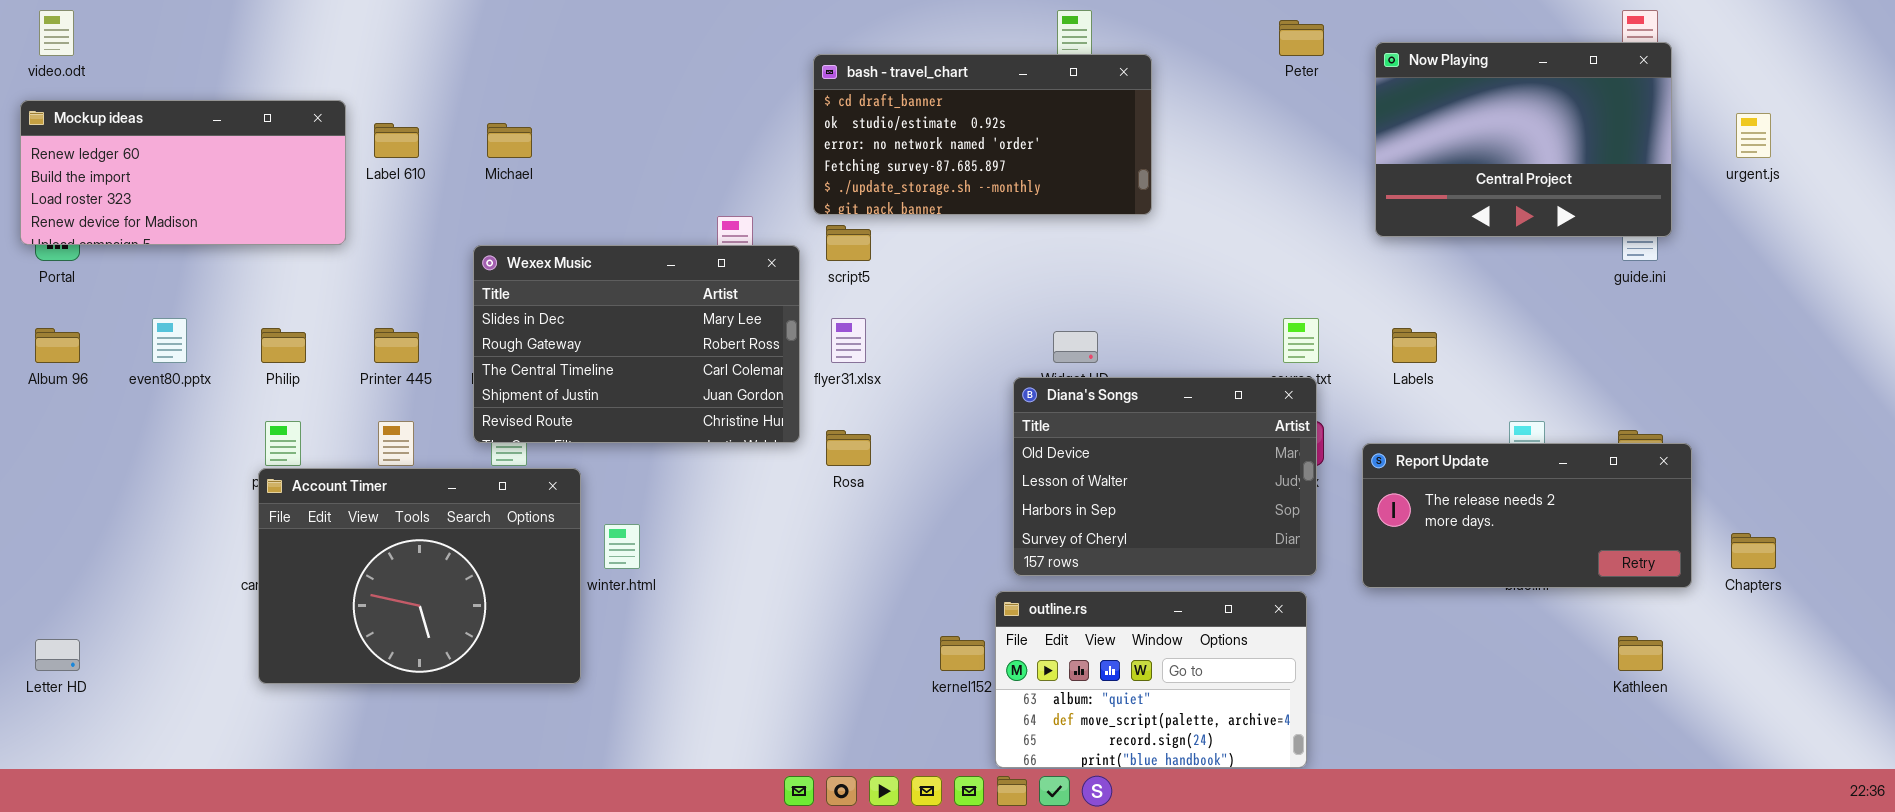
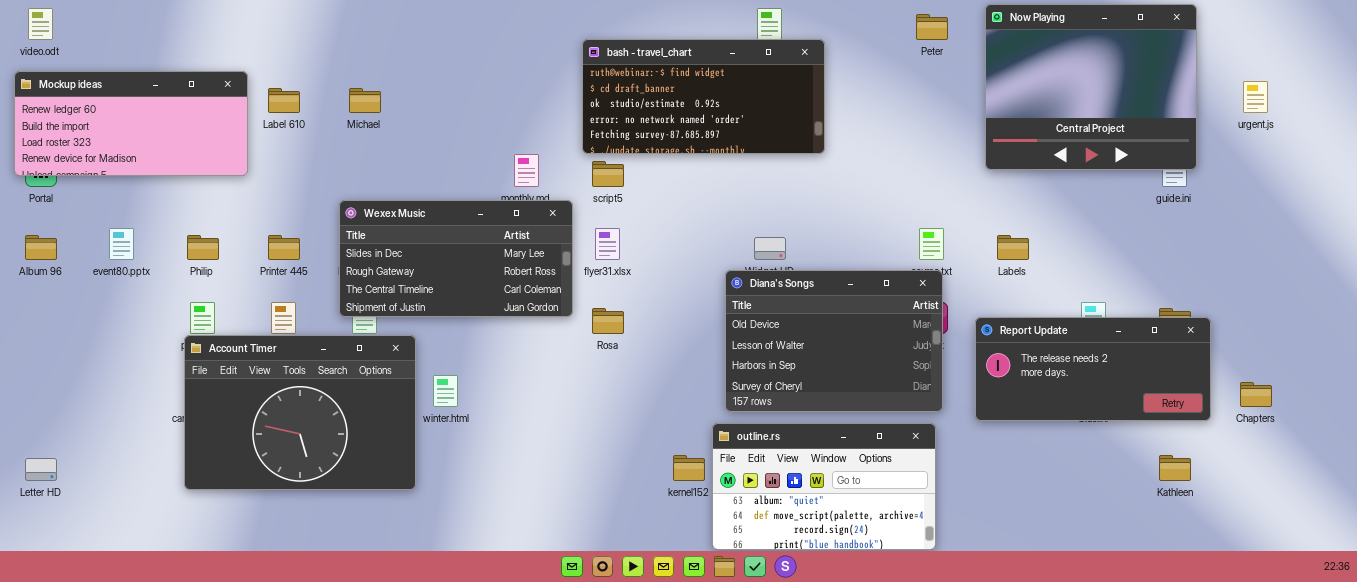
Now Playing: [1375,42,1672,237] -> [985,4,1197,170], resized
bash - travel_chart: [813,54,1152,215] -> [582,39,825,154], scrolled up 1 row
Wexex Music: [473,245,800,443] -> [339,200,573,317], resized

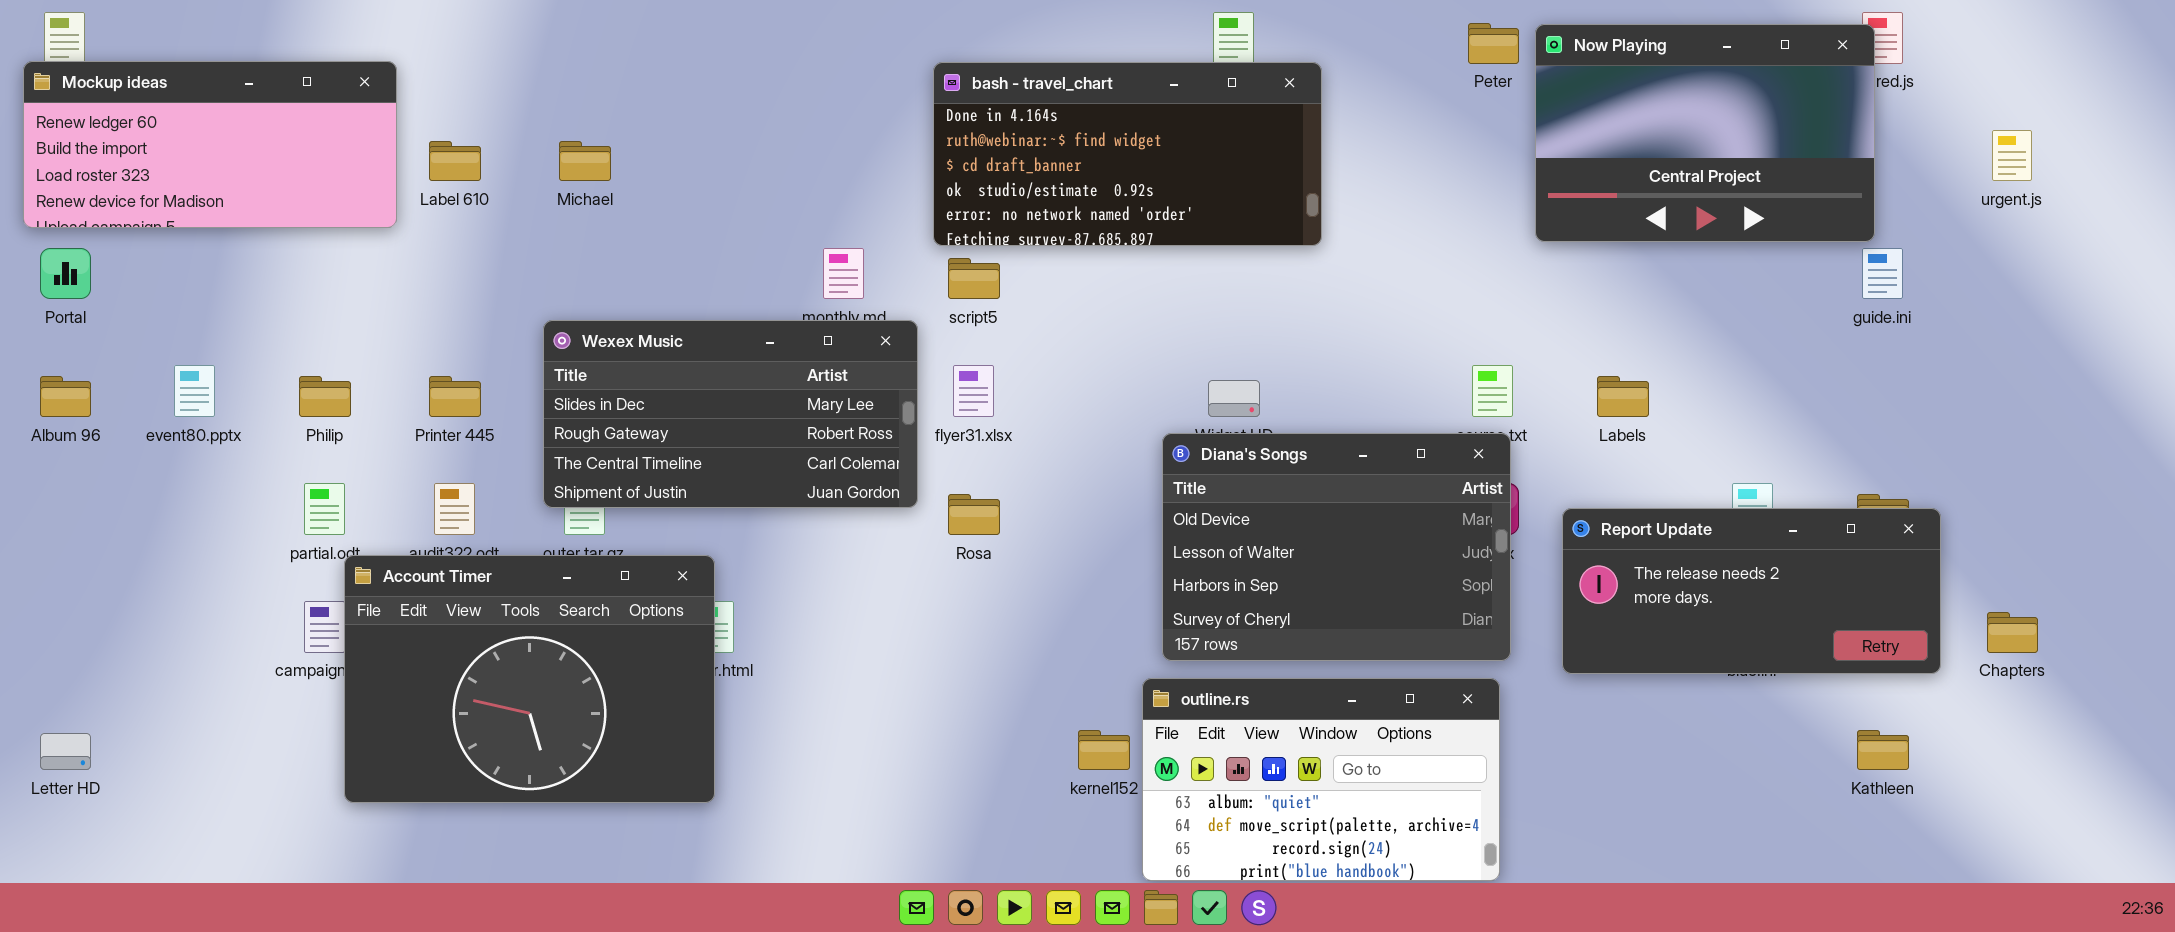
Now Playing: [985,4,1197,170] -> [1535,24,1875,242], moved, resized
bash - travel_chart: [582,39,825,154] -> [933,62,1322,246], scrolled up 1 row
Mockup ideas: [14,71,248,176] -> [23,61,397,228], moved
Account Timer: [184,335,416,490] -> [344,555,715,803], moved

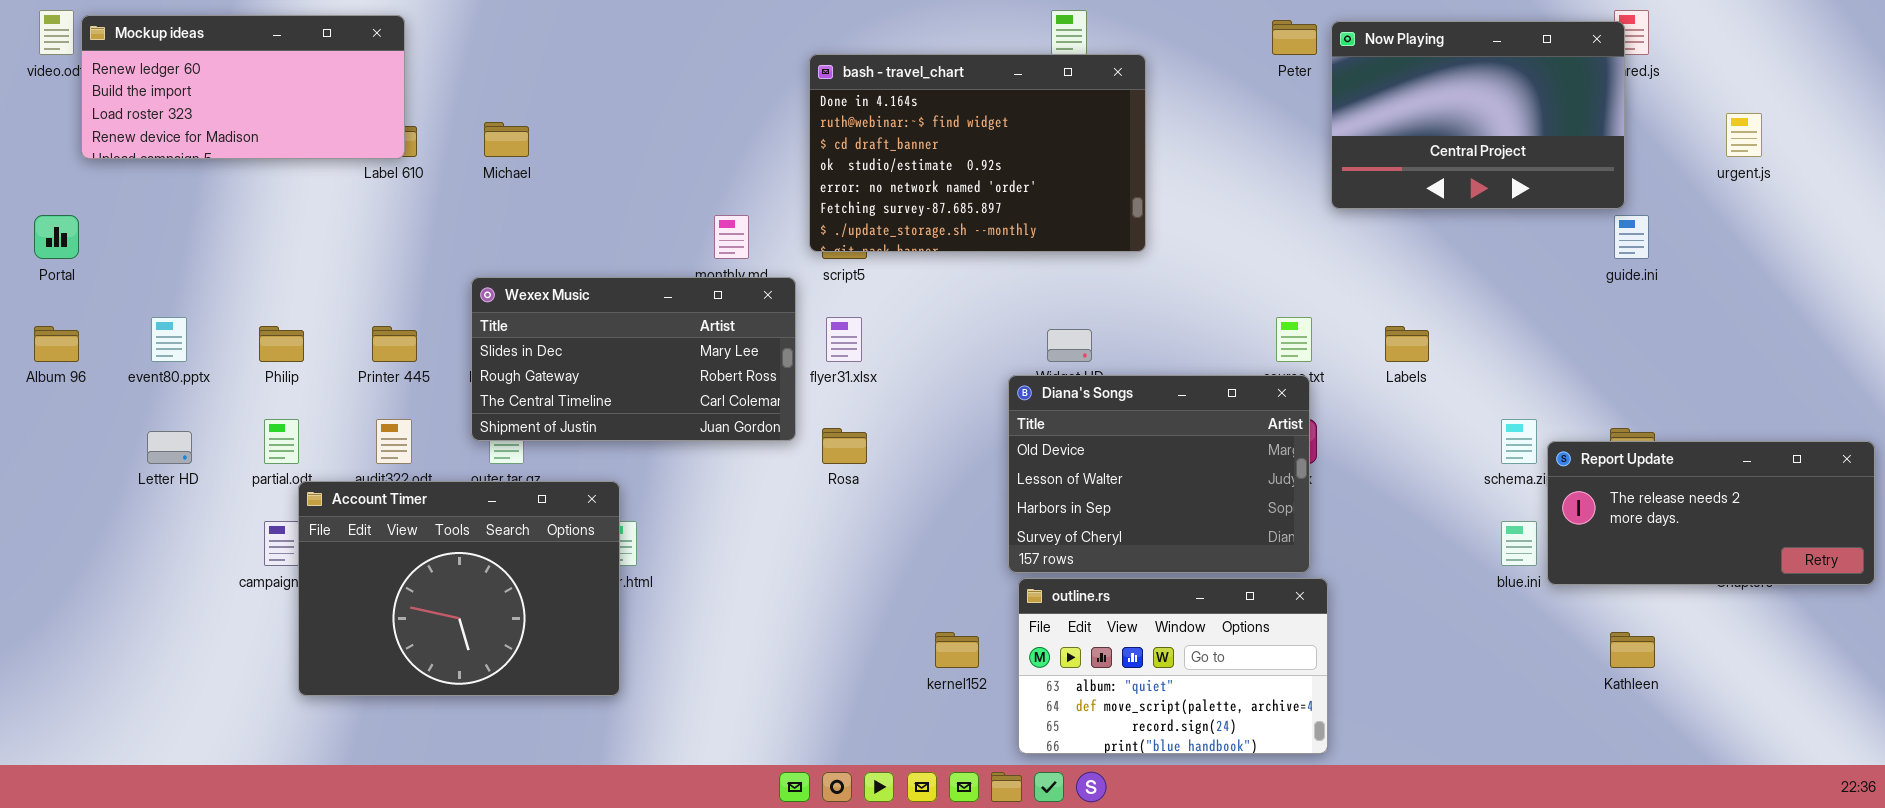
Mockup ideas: [23,61,397,228] -> [81,15,405,159], moved
bash - travel_chart: [933,62,1322,246] -> [809,54,1146,252], resized
Report Update: [1562,508,1941,674] -> [1547,441,1875,585], moved
outline.rs: [1142,678,1500,881] -> [1018,578,1328,754], moved
Letter HD: [40,733,91,770] -> [147,431,192,464], moved

